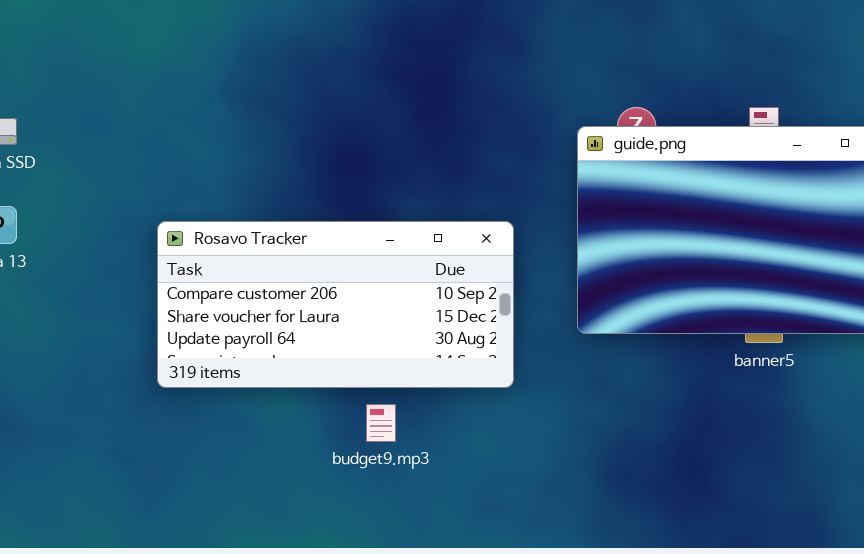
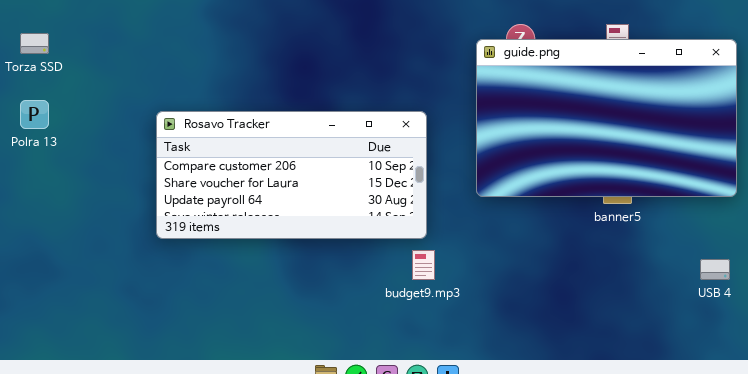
budget9.mp3: [366,404,396,442] -> [412,250,435,280], moved

